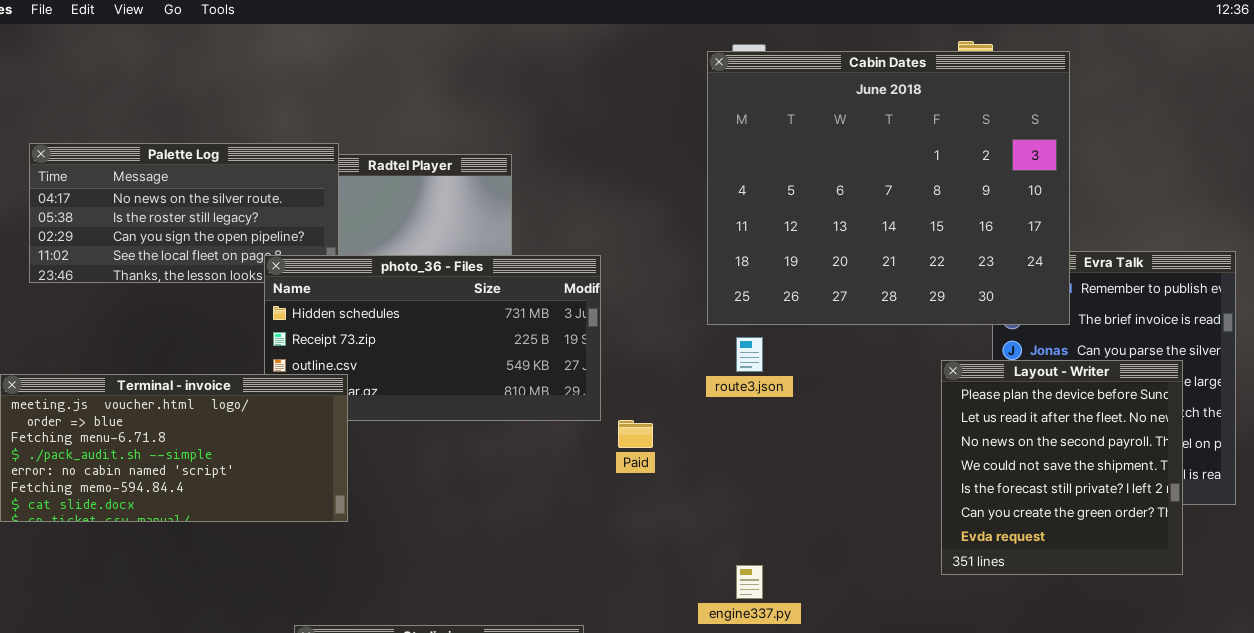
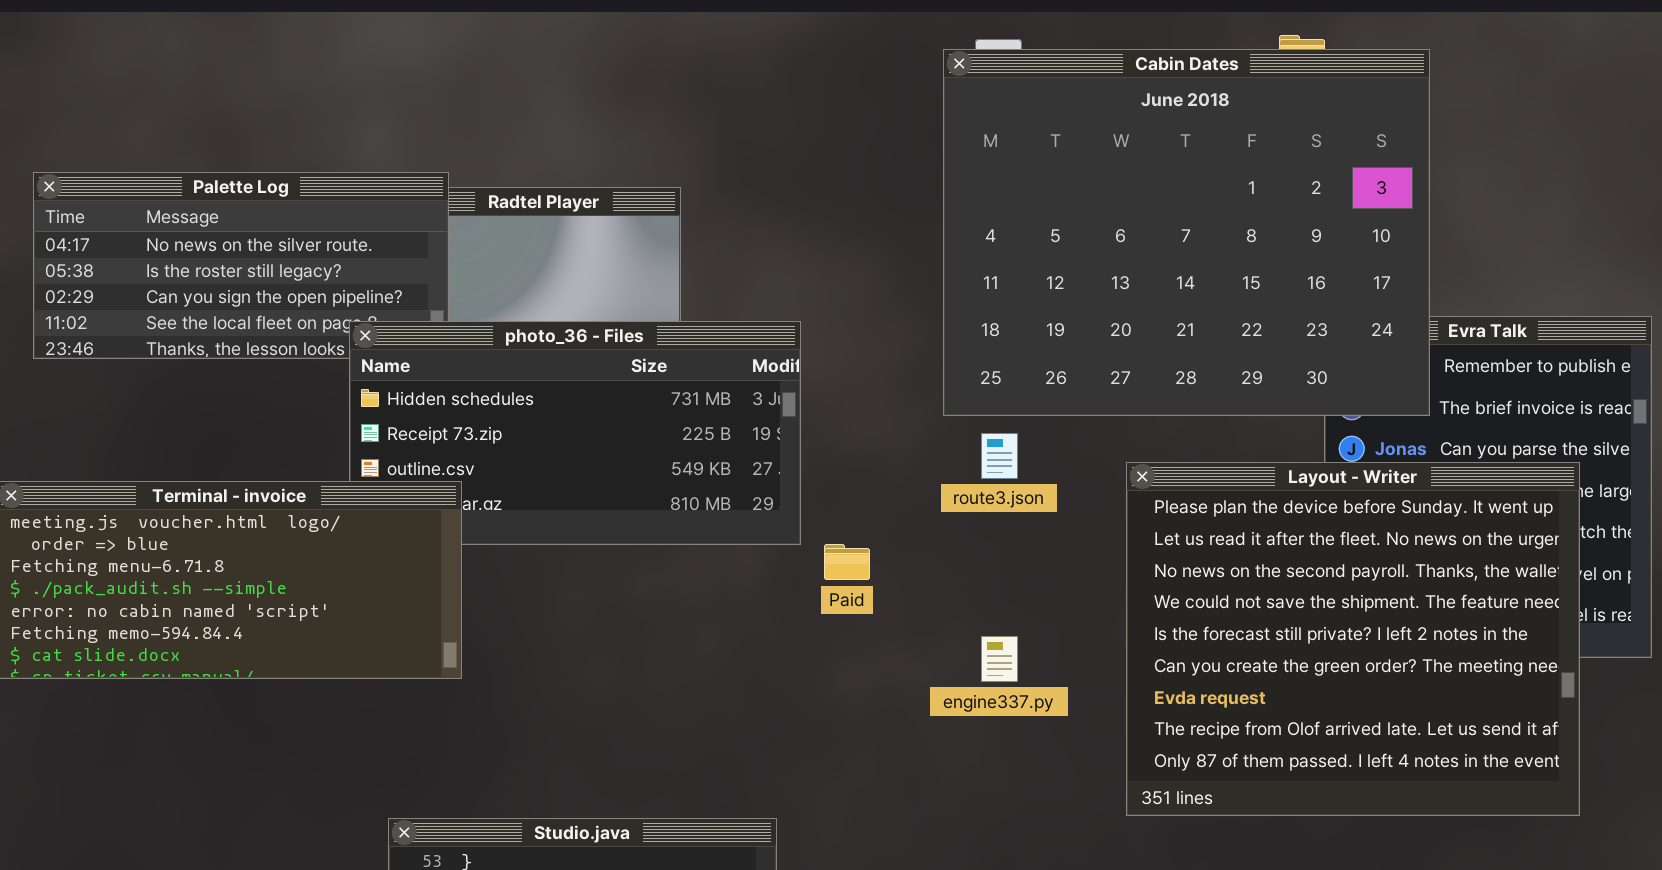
Layout - Writer: [941,360,1183,575] -> [1126,462,1580,816], resized
engine337.py: [736,565,763,599] -> [981,636,1018,682], moved

